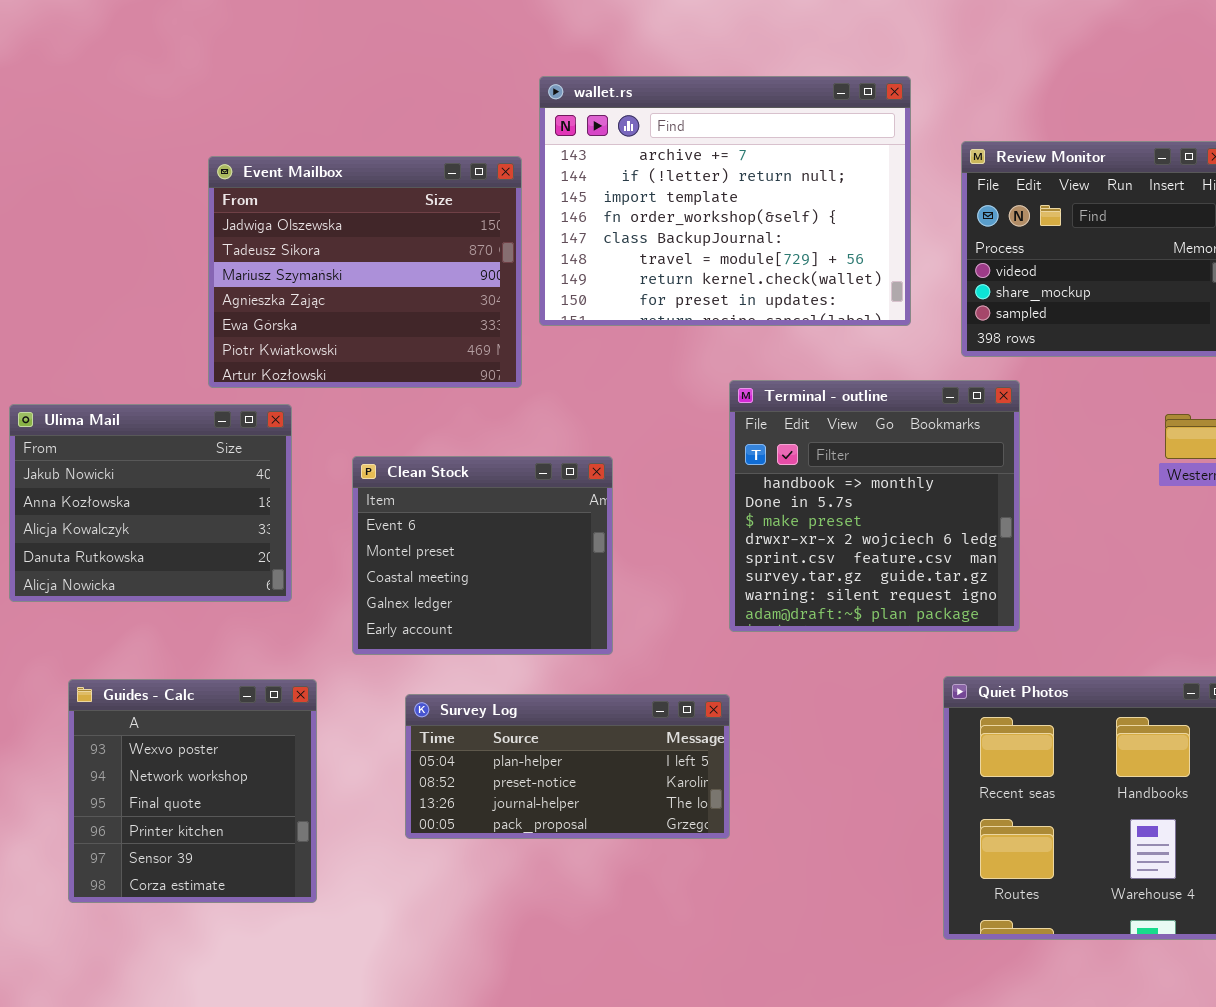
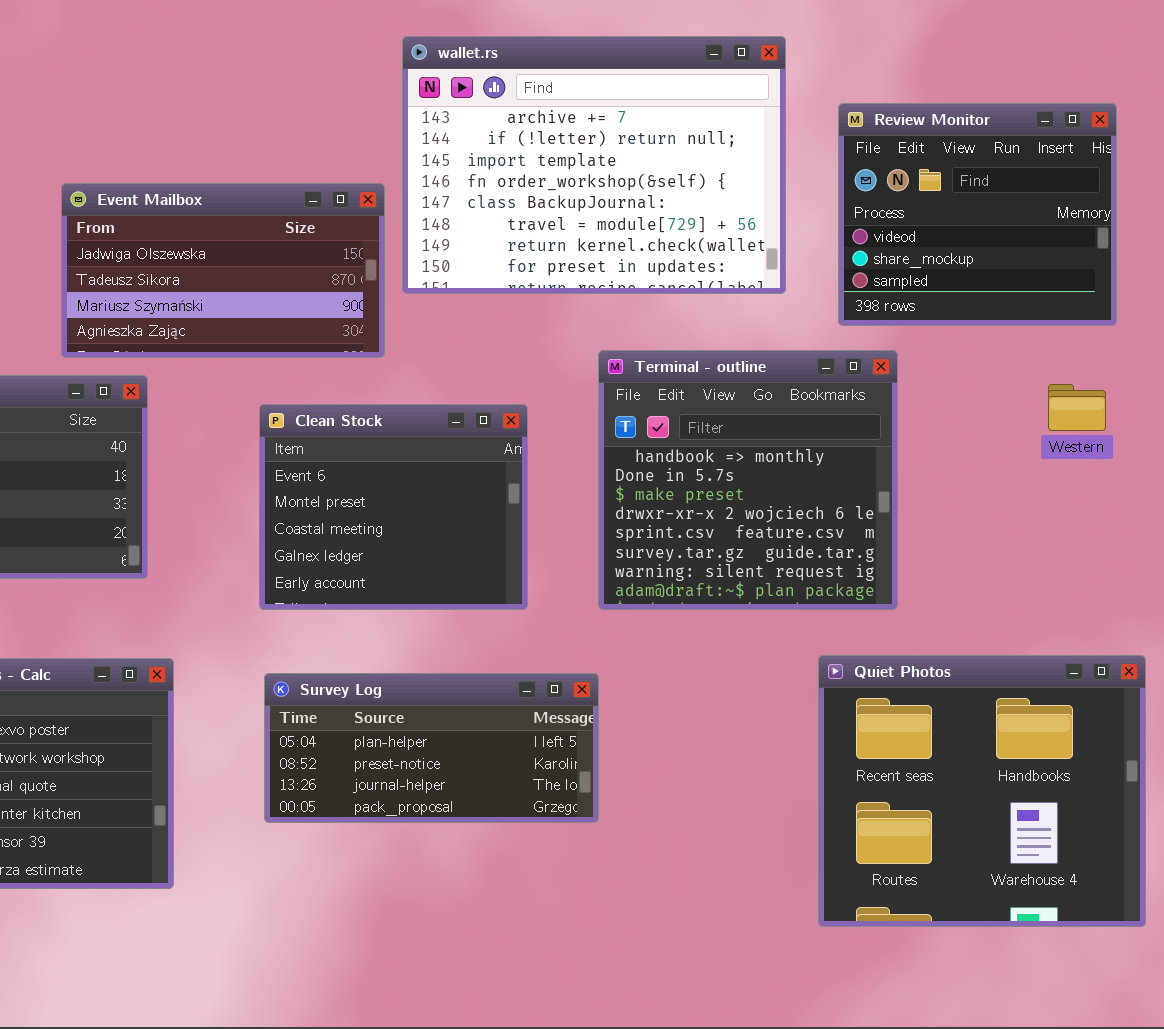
Event Mailbox: [208,156,522,388] -> [61,183,385,358], resized
Clean Stock: [352,456,613,655] -> [259,404,528,610], moved

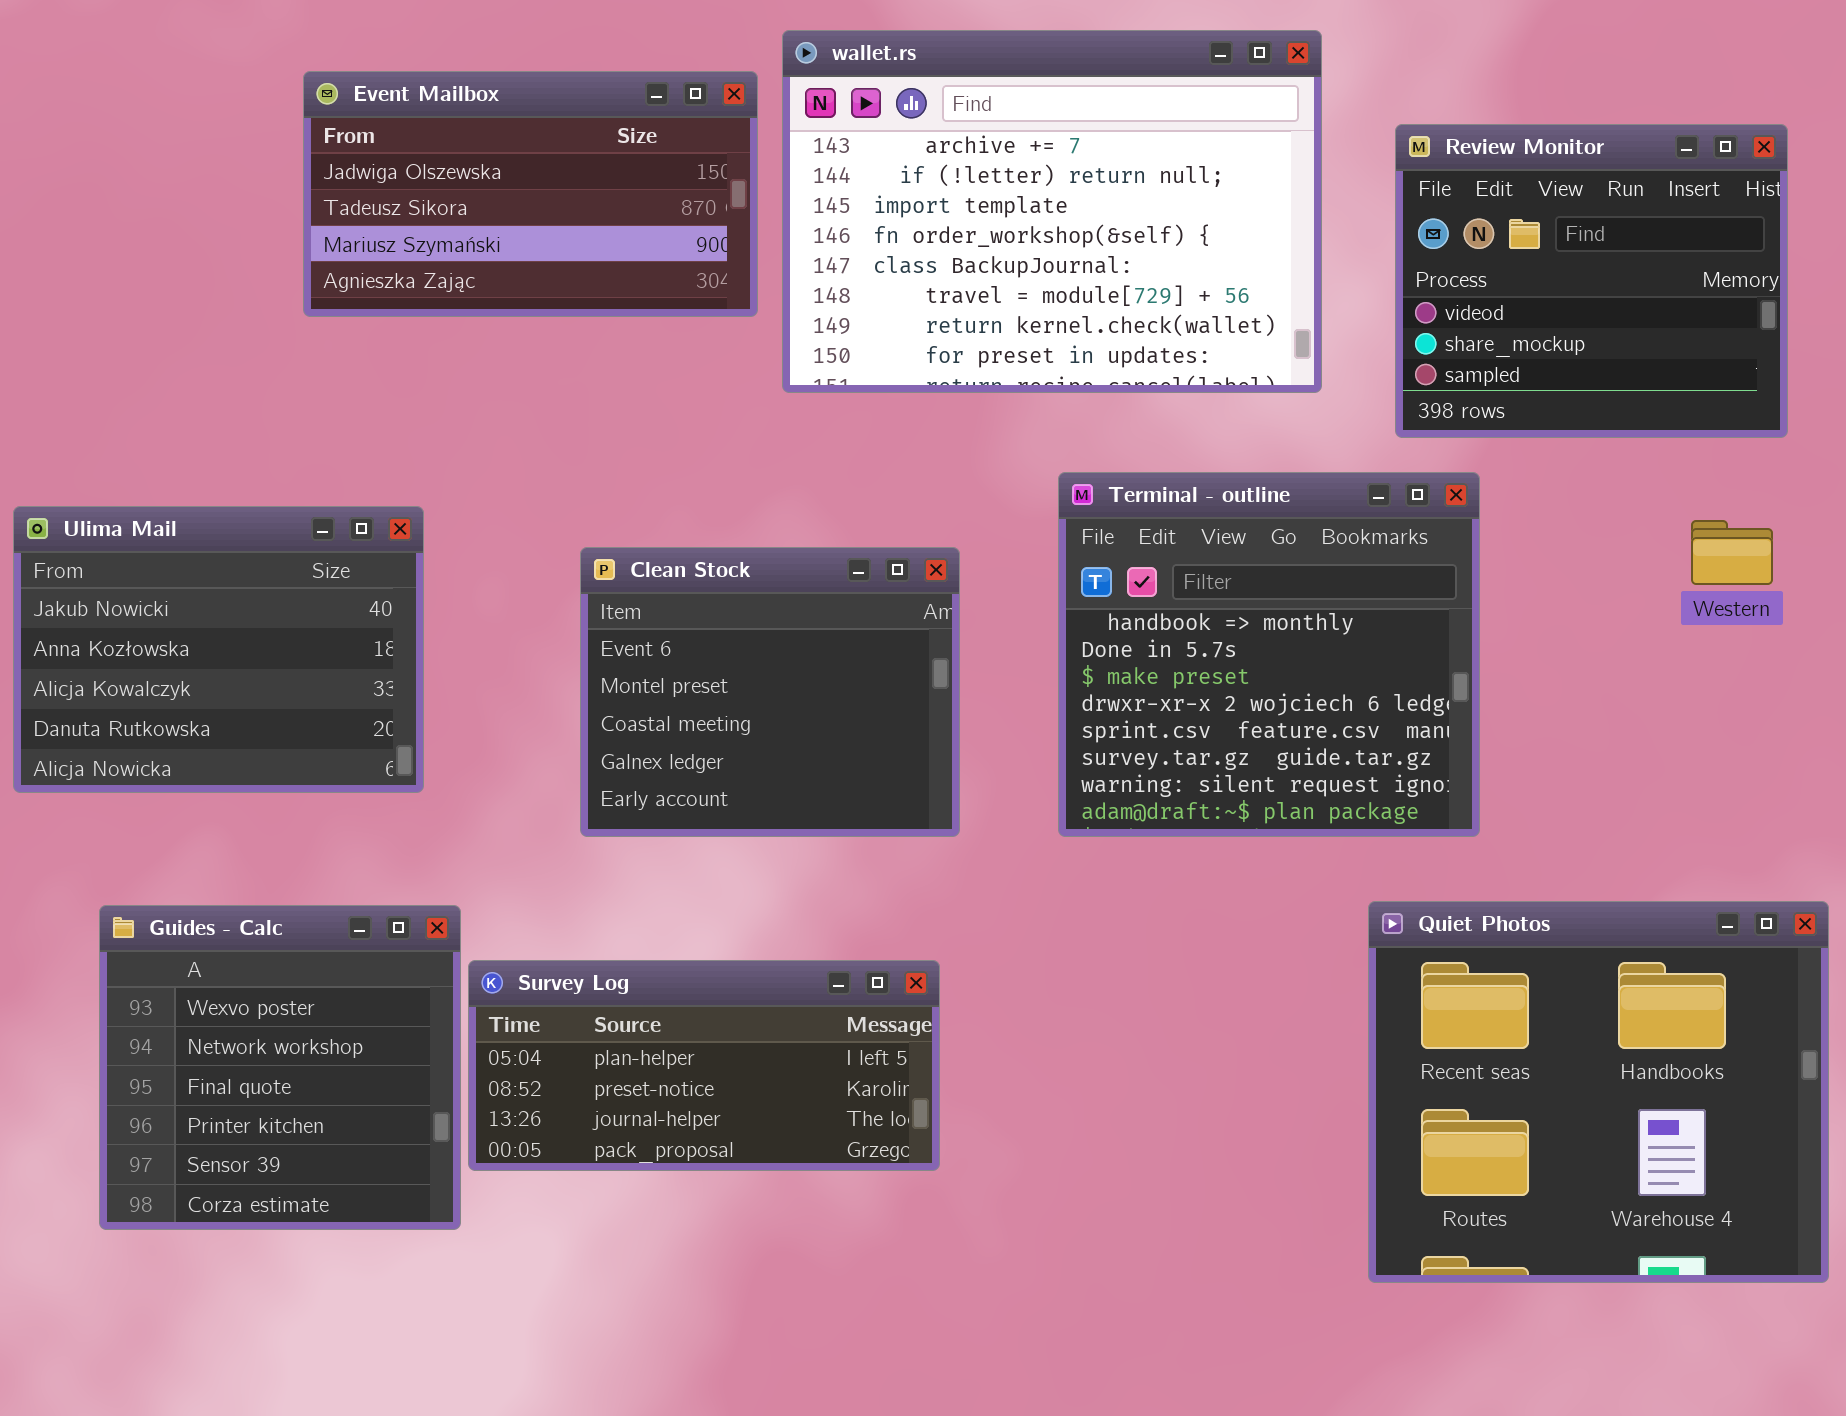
Event Mailbox: [61,183,385,358] -> [303,71,758,317], moved
Survey Log: [264,673,599,823] -> [468,960,940,1171], moved

